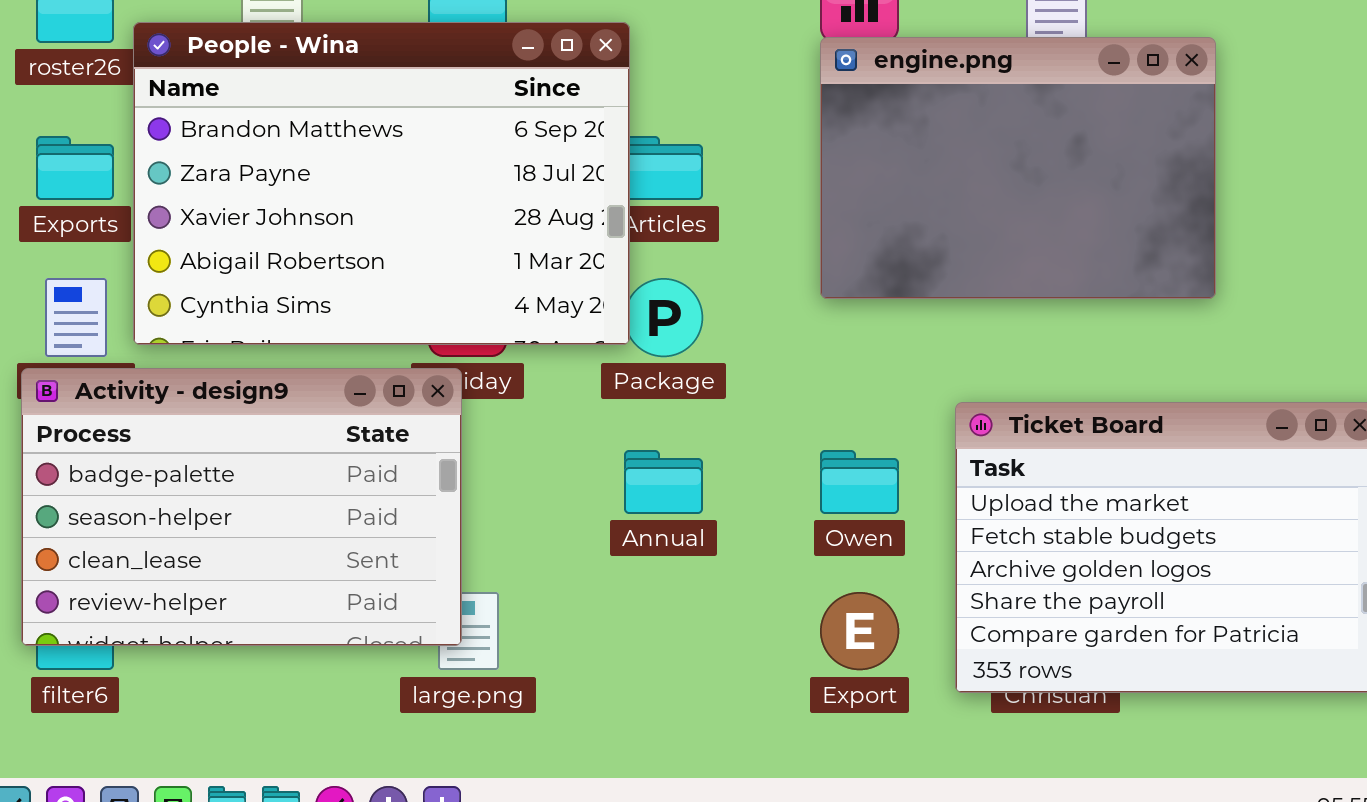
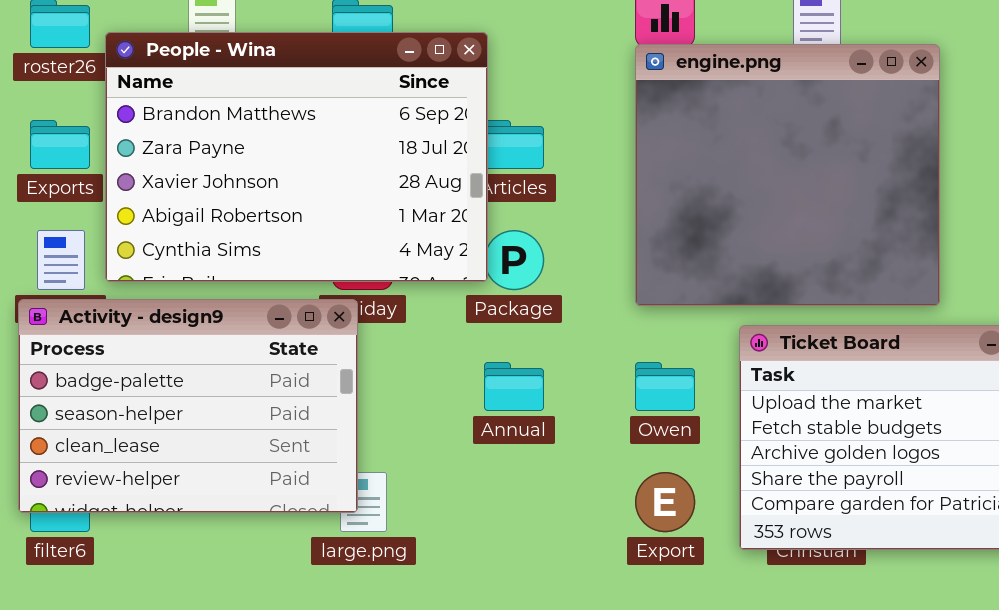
engine.png: [820,37,1216,299] -> [635,44,940,306], resized

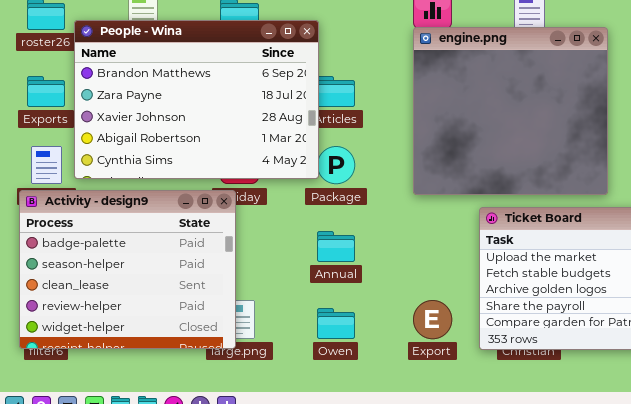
Activity - design9: [18,299,358,513] -> [19,190,236,349], resized
Owen: [635,362,695,411] -> [317,308,355,339], moved

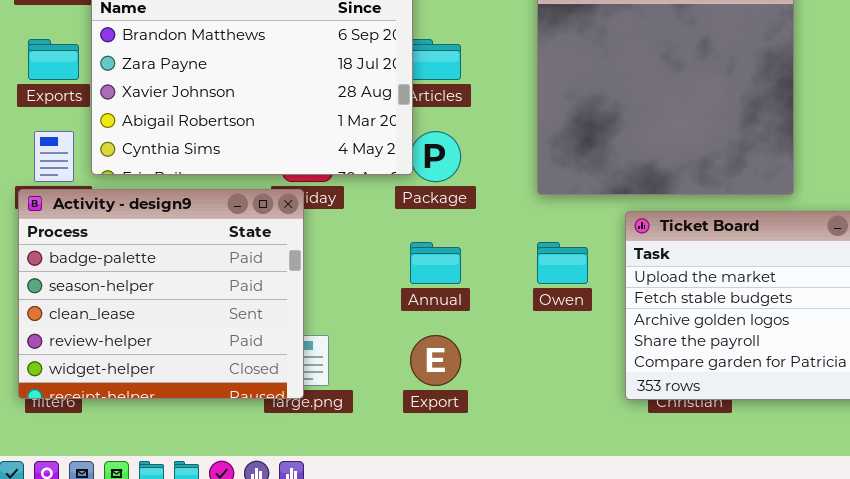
Export: [413,300,452,339] -> [410,335,461,386], moved
Owen: [317,308,355,339] -> [537,242,588,284], moved

